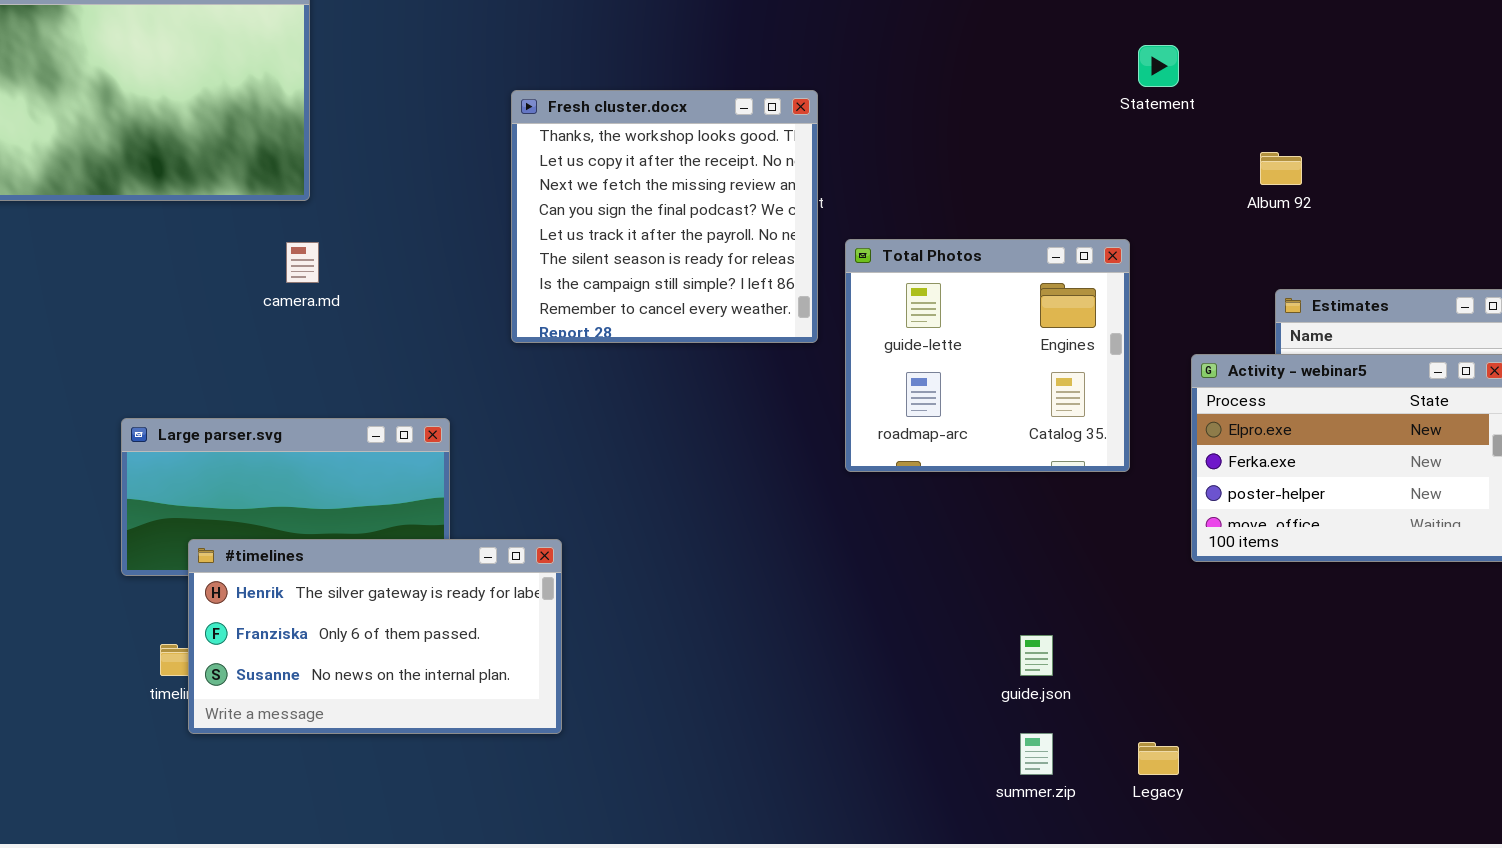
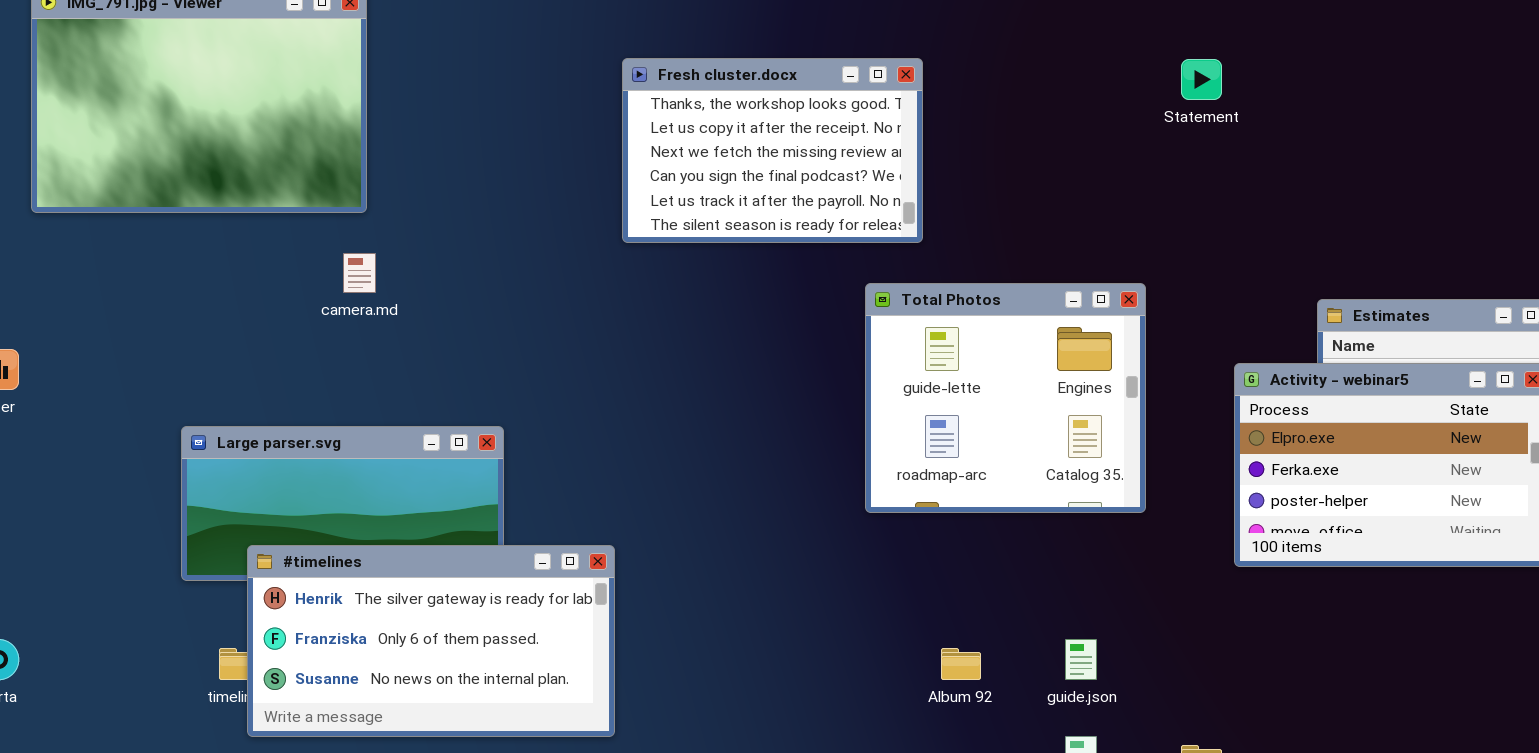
Fresh cluster.docx: [511,90,818,343] -> [622,58,923,243], moved, resized
Album 92: [1260,152,1302,185] -> [941,648,981,680], moved
Total Photos: [845,239,1130,472] -> [865,283,1146,513], moved

